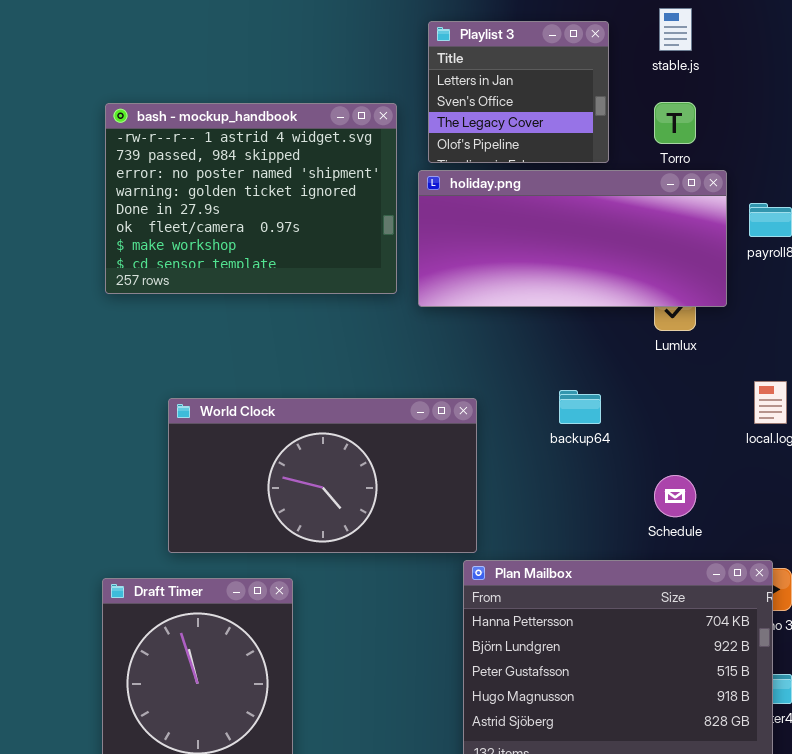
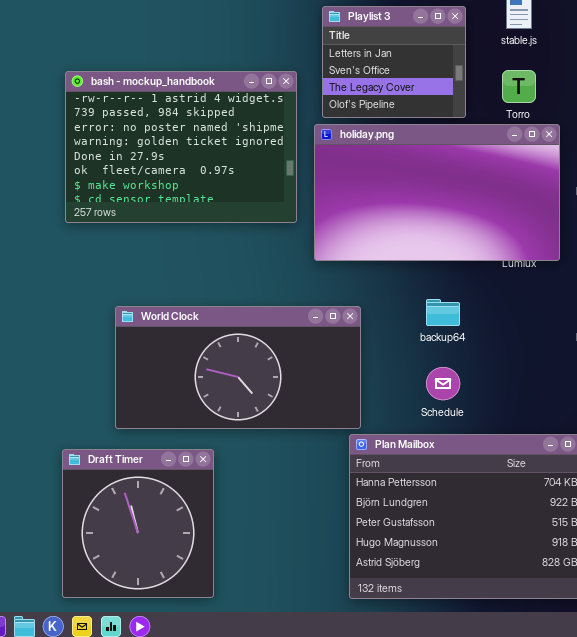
holiday.png: [418,170,727,307] -> [314,124,560,261], resized
Schedule: [654,475,696,517] -> [426,367,460,400], moved

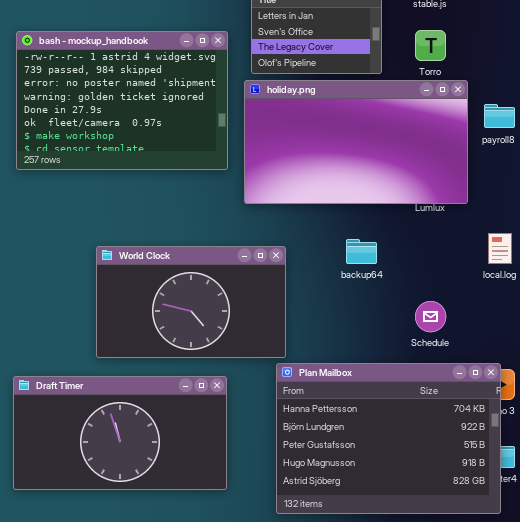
World Clock: [115,306,361,429] -> [96,246,286,358], resized
Schedule: [426,367,460,400] -> [415,301,446,332], moved
Draft Timer: [62,449,214,598] -> [13,376,227,490], resized

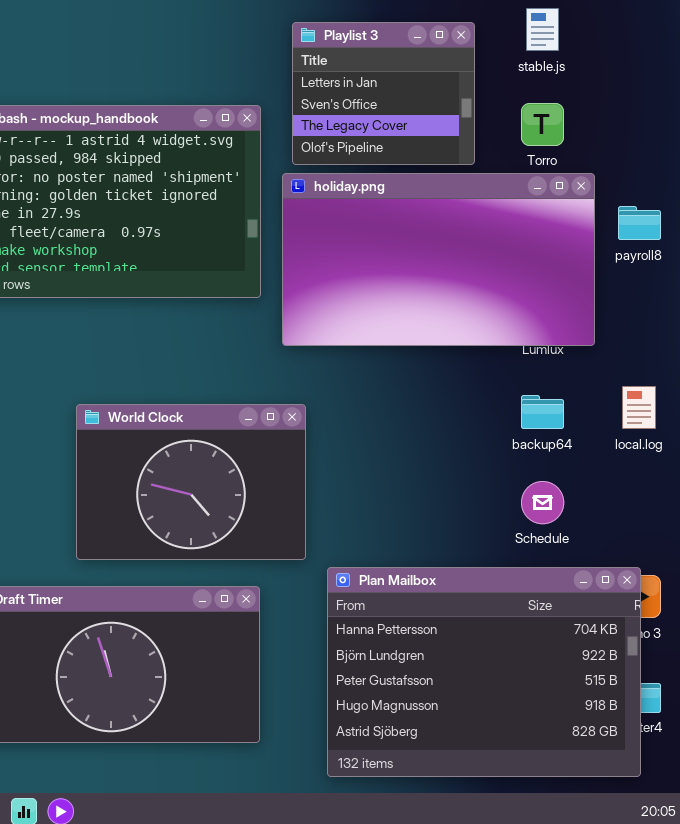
backup64: [346,239,377,264] -> [521,395,564,429], moved
World Clock: [96,246,286,358] -> [76,404,306,560], resized

